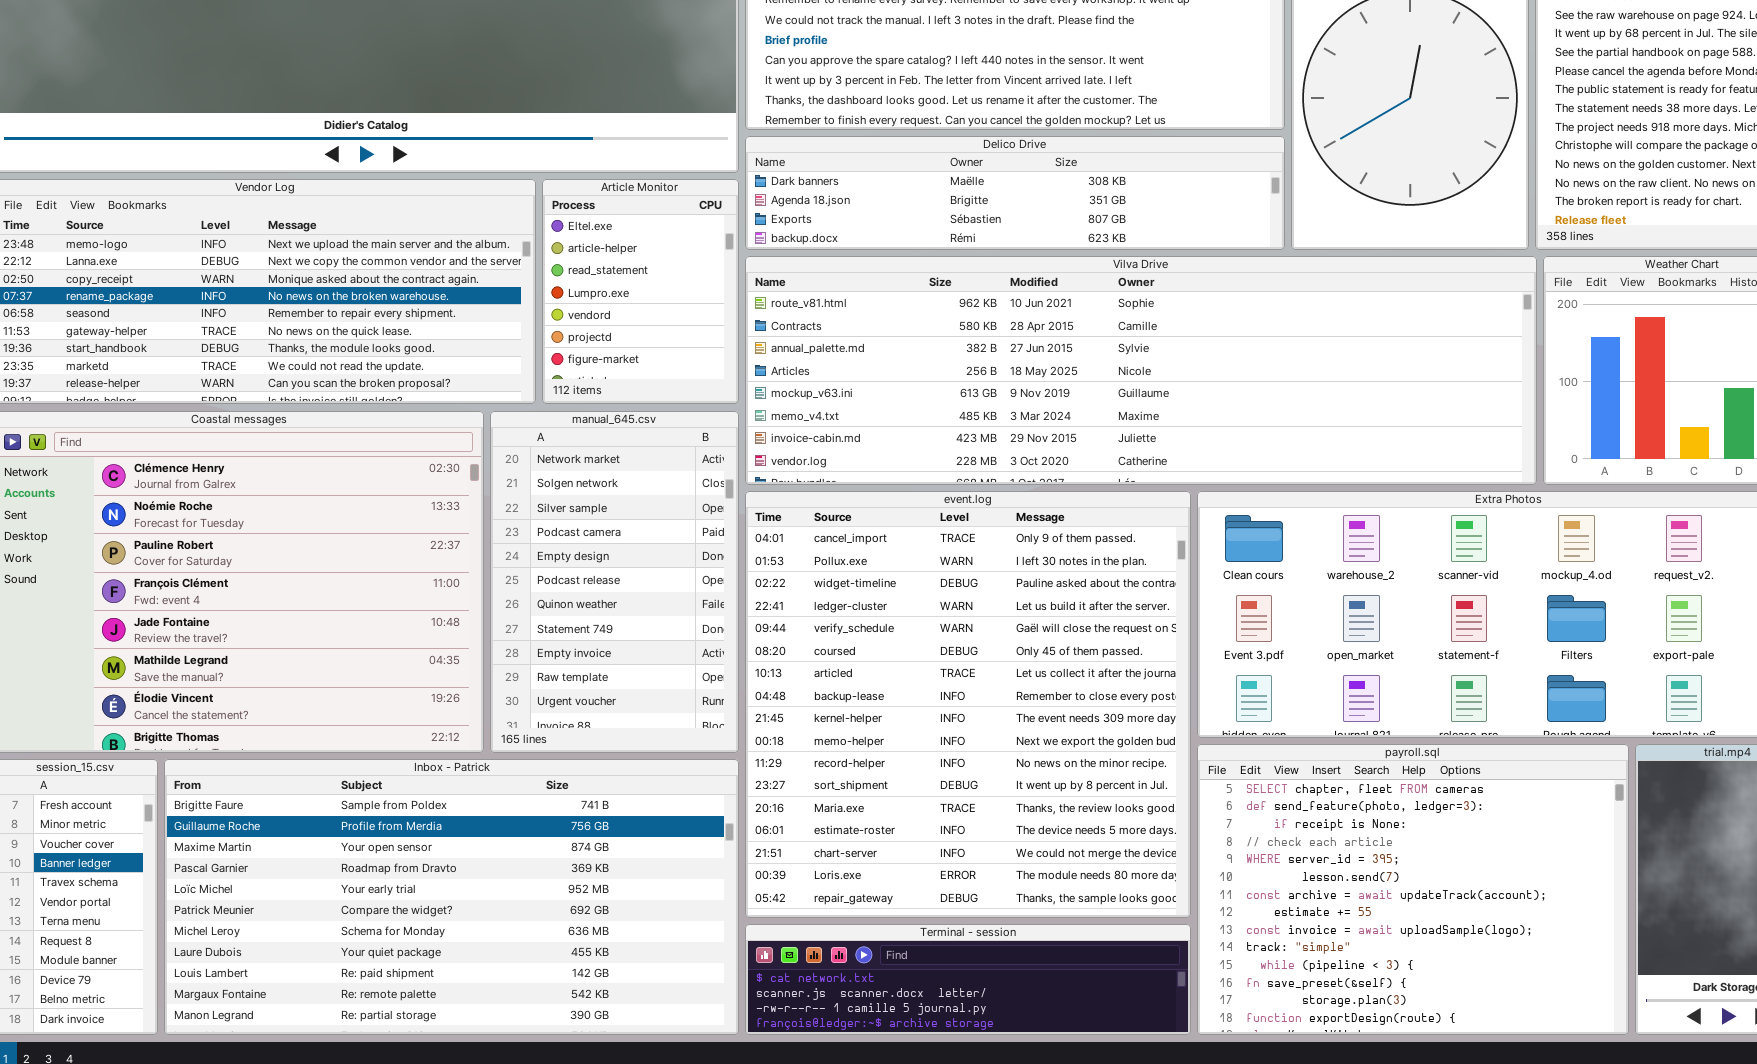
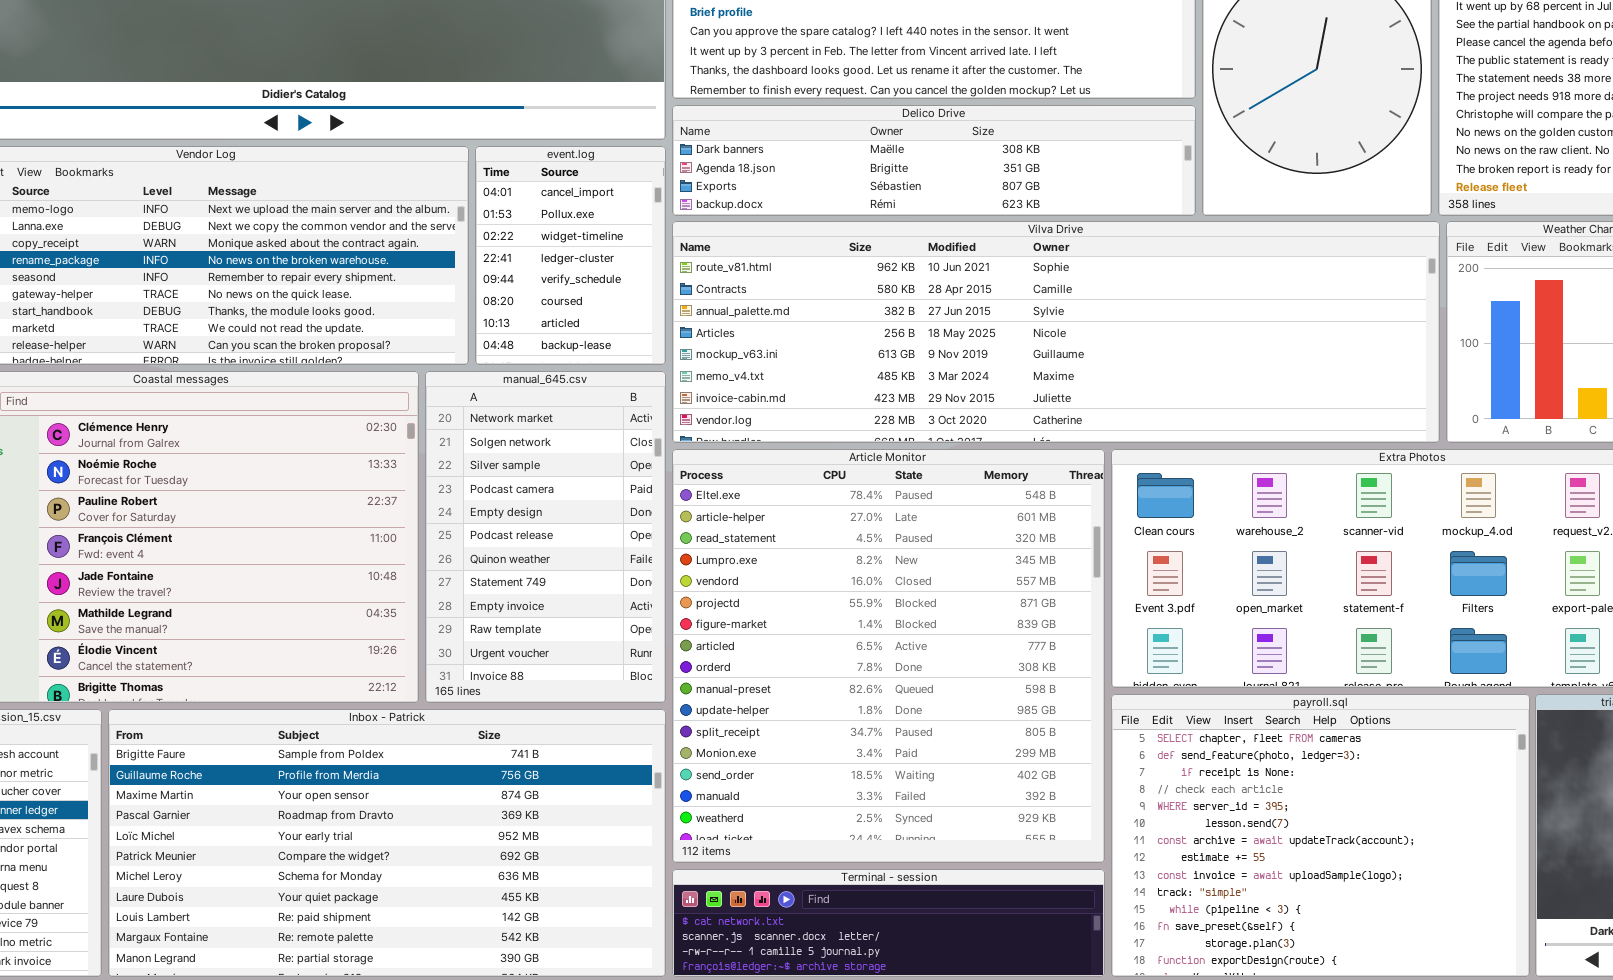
Article Monitor: [542,179,739,404] -> [672,449,1105,863], moved, resized
event.log: [745,491,1191,918] -> [475,146,666,365], moved, resized

